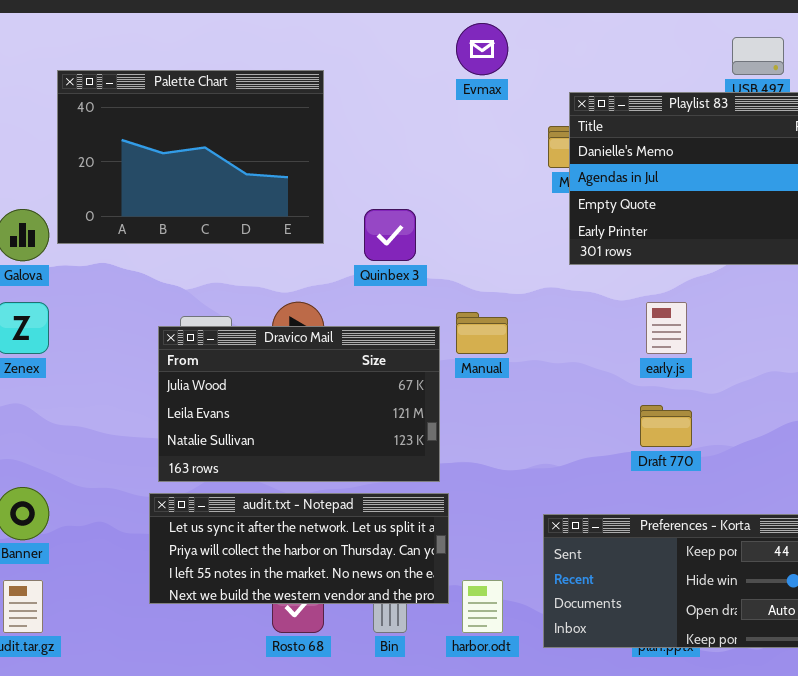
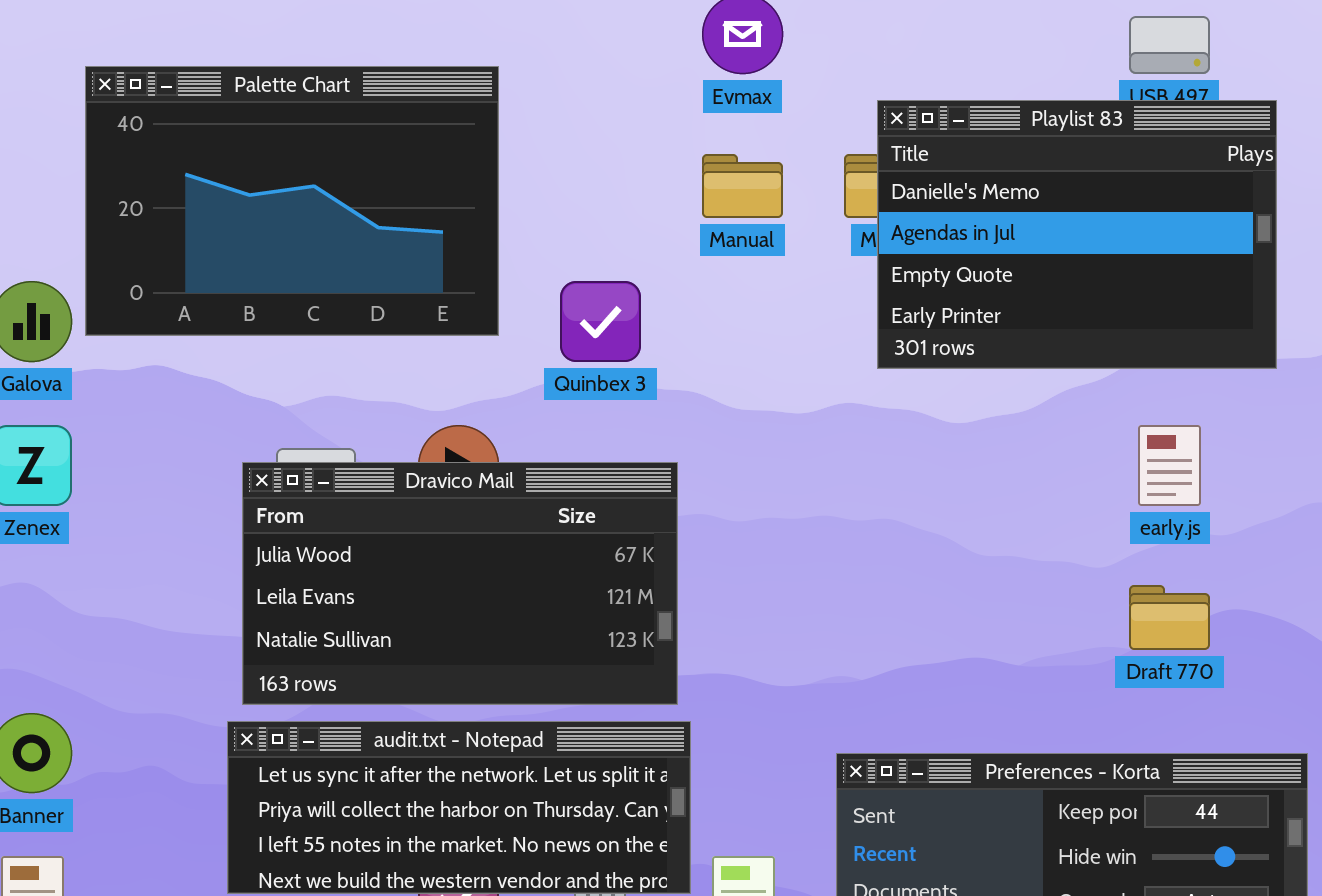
early.js: [646,302,687,354] -> [1138,425,1201,506], moved
Manual: [456,312,508,354] -> [702,154,783,218], moved
Draft 770: [640,405,692,447] -> [1129,585,1210,650], moved

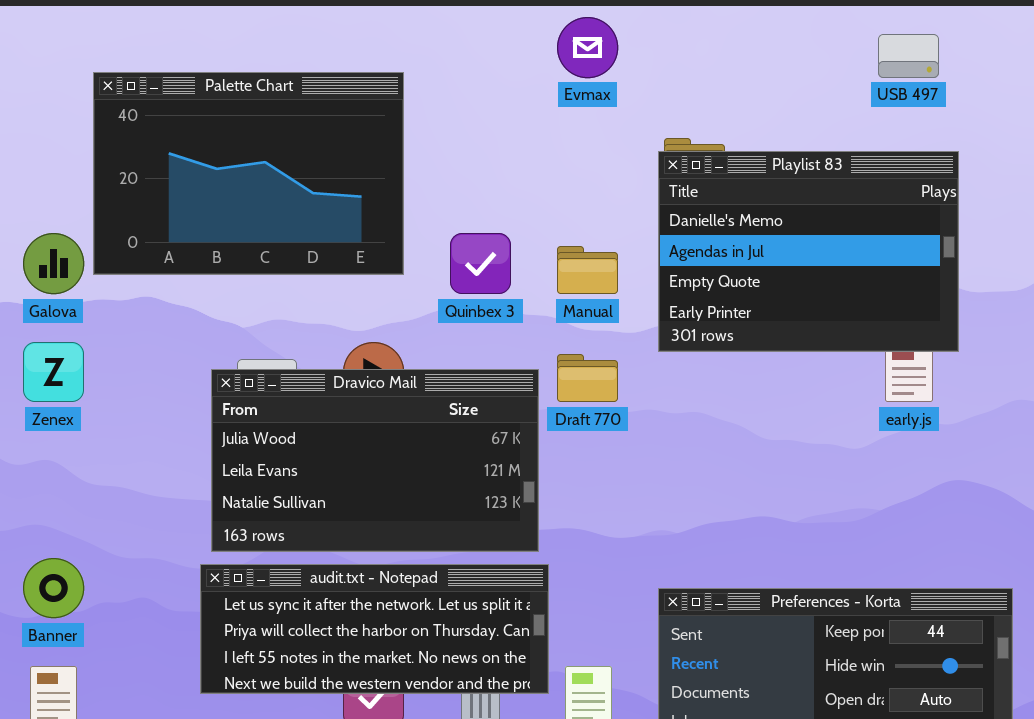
Playlist 83: [877,100,1277,369] -> [658,151,959,352], moved
Manual: [702,154,783,218] -> [557,246,618,294], moved
Draft 770: [1129,585,1210,650] -> [557,354,618,402], moved

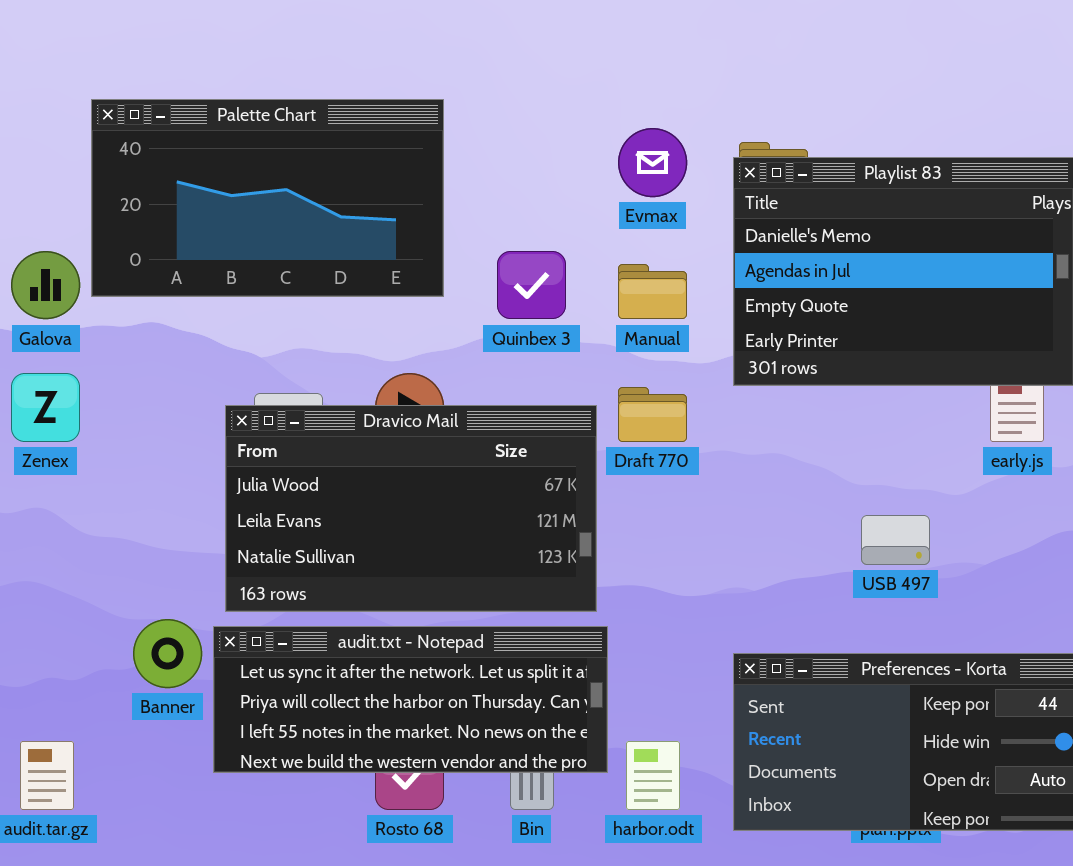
Evmax: [557,17,618,78] -> [618,128,687,197], moved
USB 497: [878,34,939,78] -> [861,515,930,565], moved
Palette Chart: [93,72,404,275] -> [91,99,444,297], resized
Banner: [23,558,84,618] -> [133,619,202,688], moved

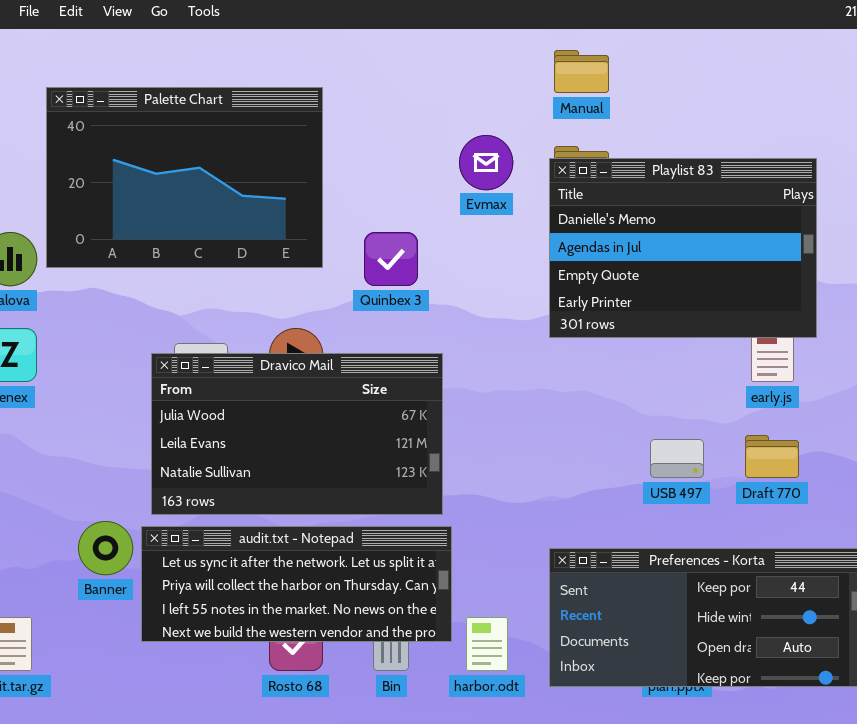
Palette Chart: [91,99,444,297] -> [46,87,323,268], resized
Manual: [618,264,687,319] -> [554,50,609,93], moved
Draft 770: [618,387,687,442] -> [745,435,799,478], moved

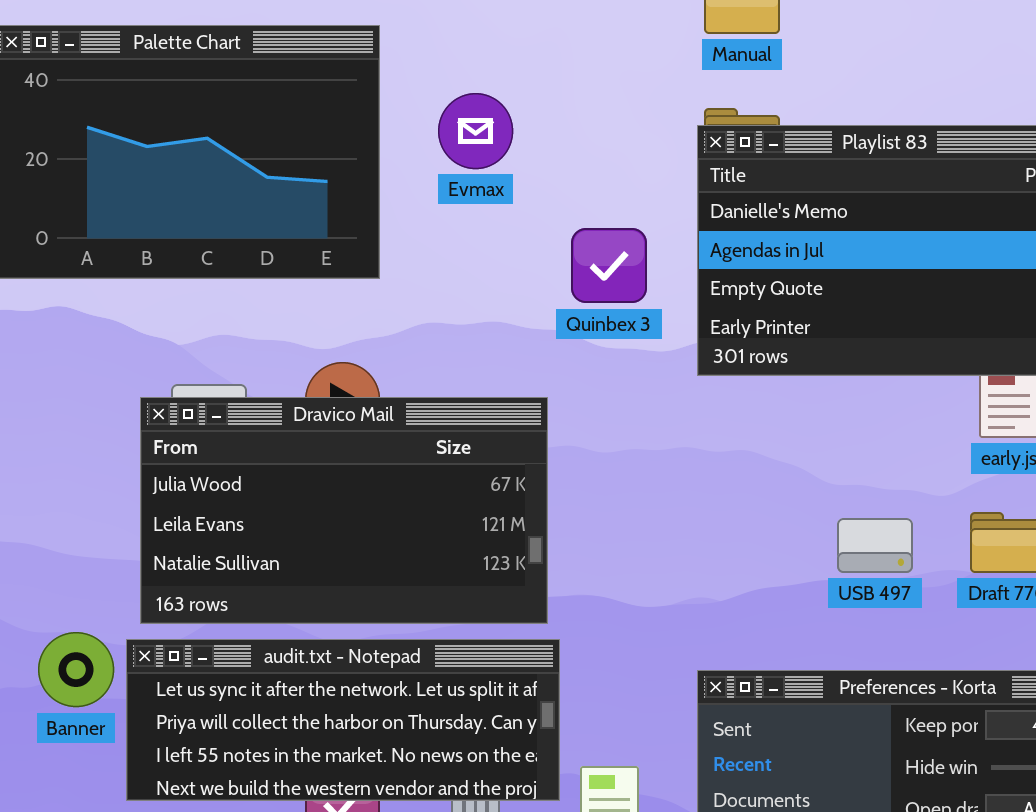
Evmax: [459,135,513,190] -> [438,93,513,169], moved
Quinbex 3: [364,232,418,286] -> [571,228,647,303], moved

